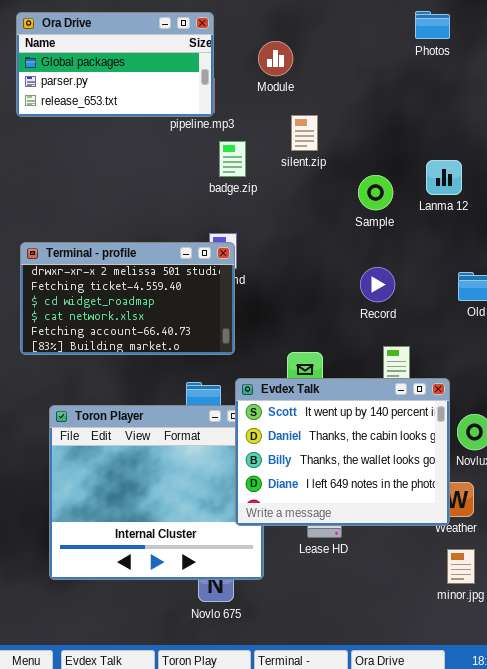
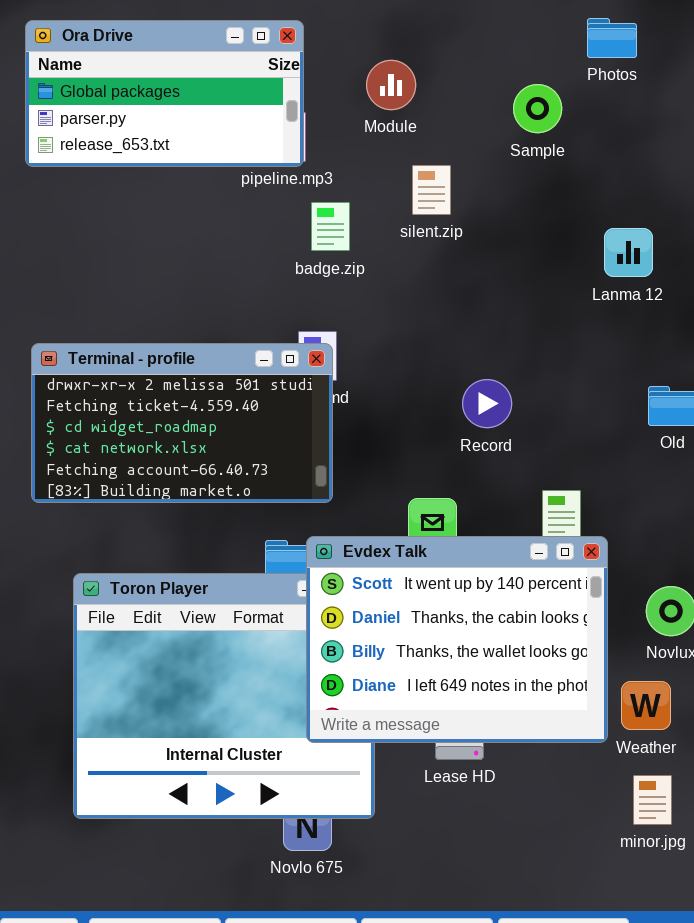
Sample: [358,175,393,210] -> [513,84,562,133], moved
Record: [360,267,395,302] -> [462,379,512,428], moved
Evdex Talk: [235,378,450,526] -> [306,536,608,743], moved

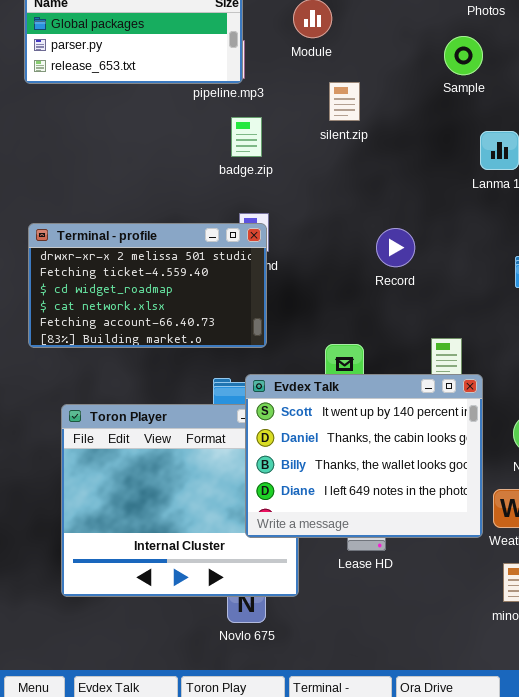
Sample: [513,84,562,133] -> [444,36,483,75], moved
badge.zip: [311,202,350,251] -> [231,117,262,157], moved
Record: [462,379,512,428] -> [376,228,415,267], moved

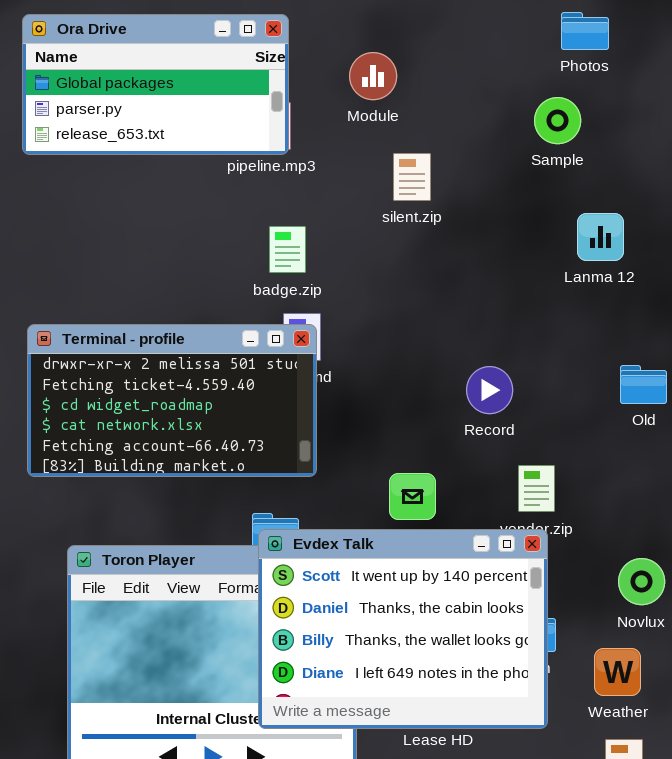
badge.zip: [231,117,262,157] -> [269,226,306,273], moved
Record: [376,228,415,267] -> [466,366,513,414], moved
Evdex Talk: [245,374,483,538] -> [258,529,548,729], moved

